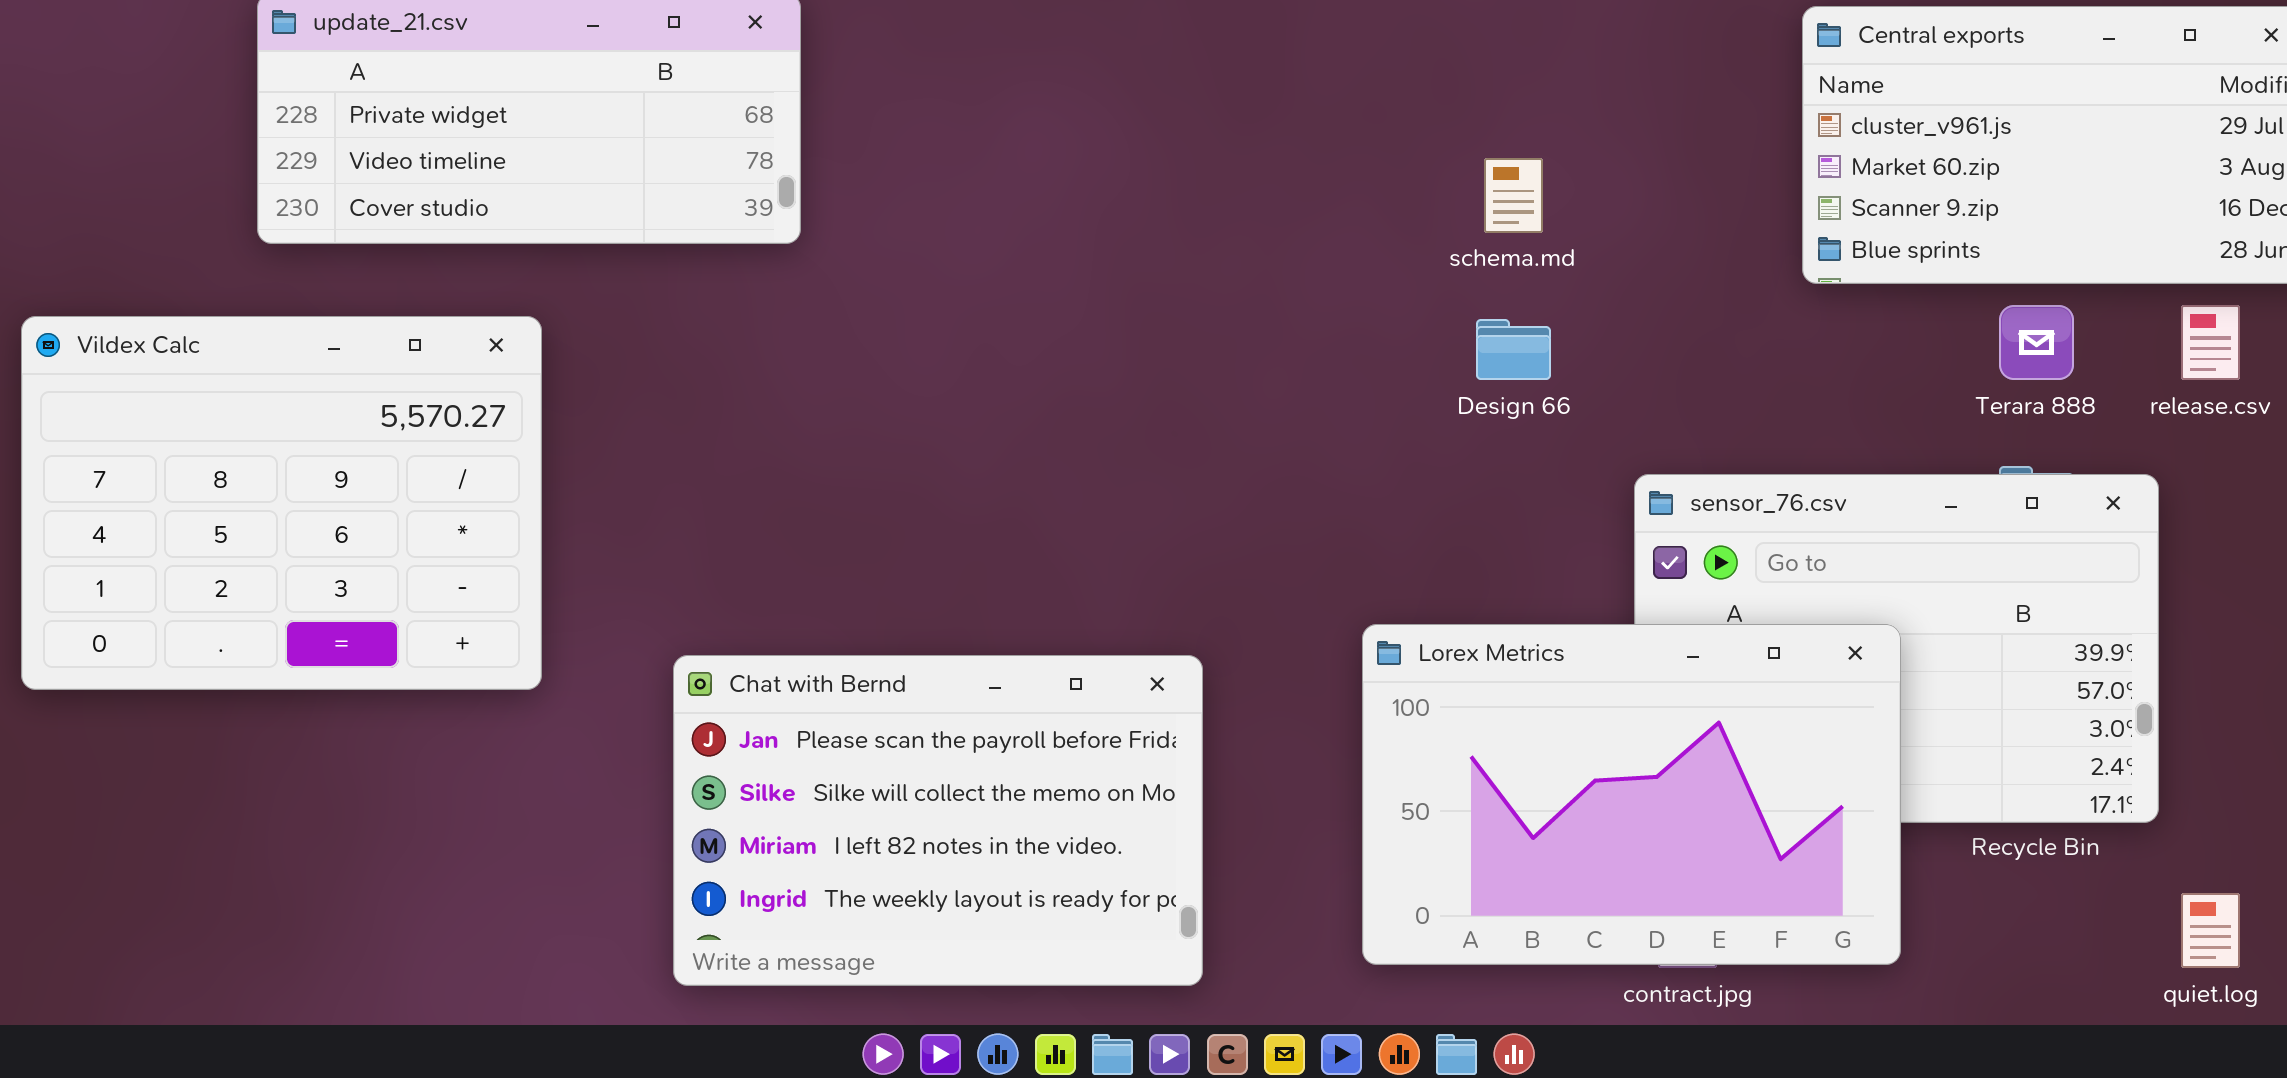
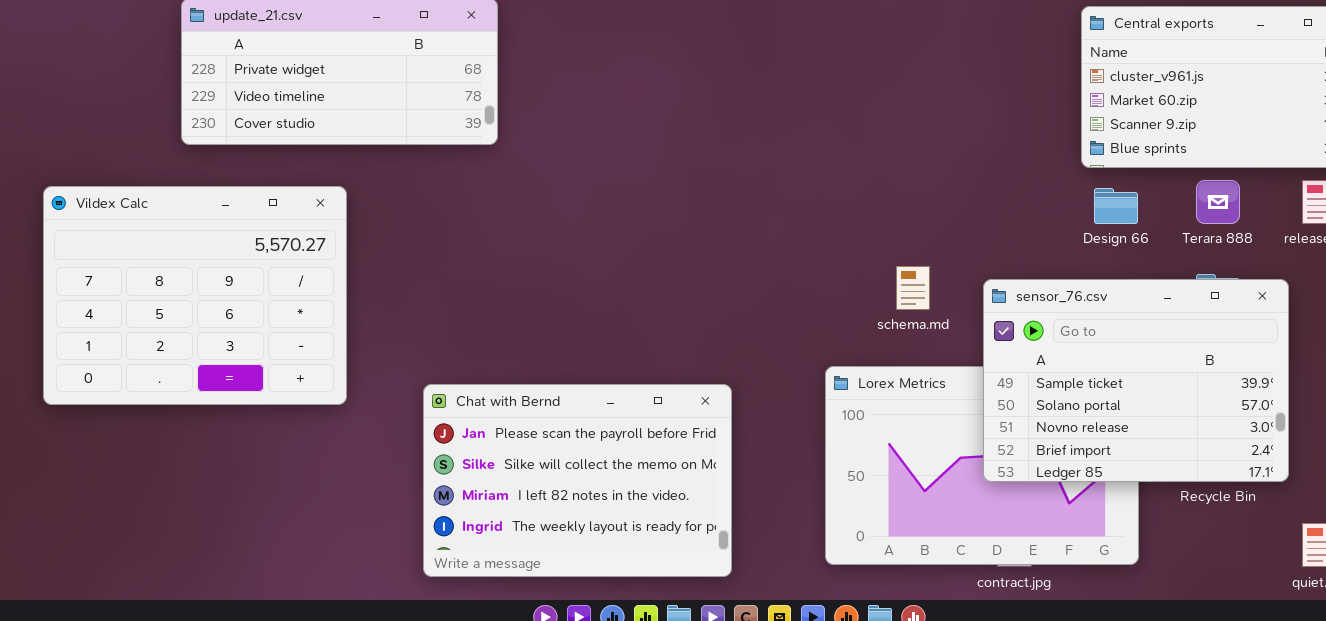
schema.md: [1484,158,1543,233] -> [896,266,930,310], moved
Design 66: [1476,319,1551,380] -> [1094,188,1138,224], moved
sensor_76.csv: [1634,474,2159,823] -> [983,279,1289,482], raised

